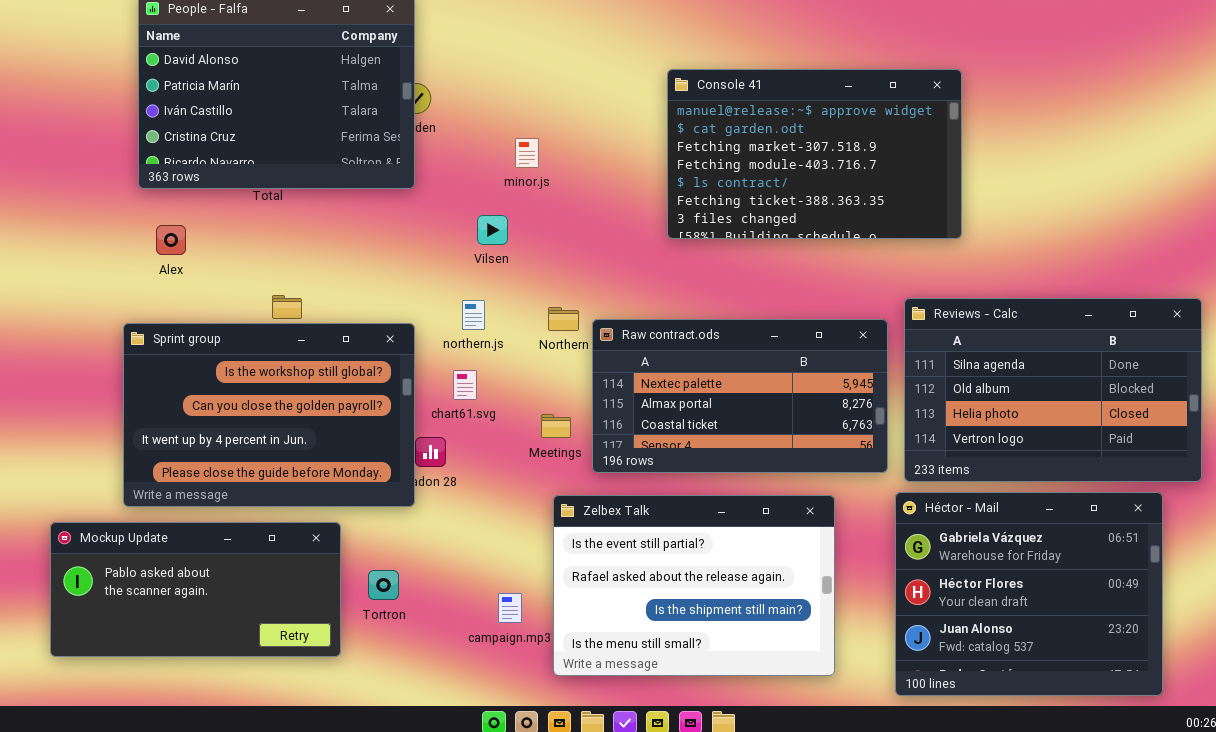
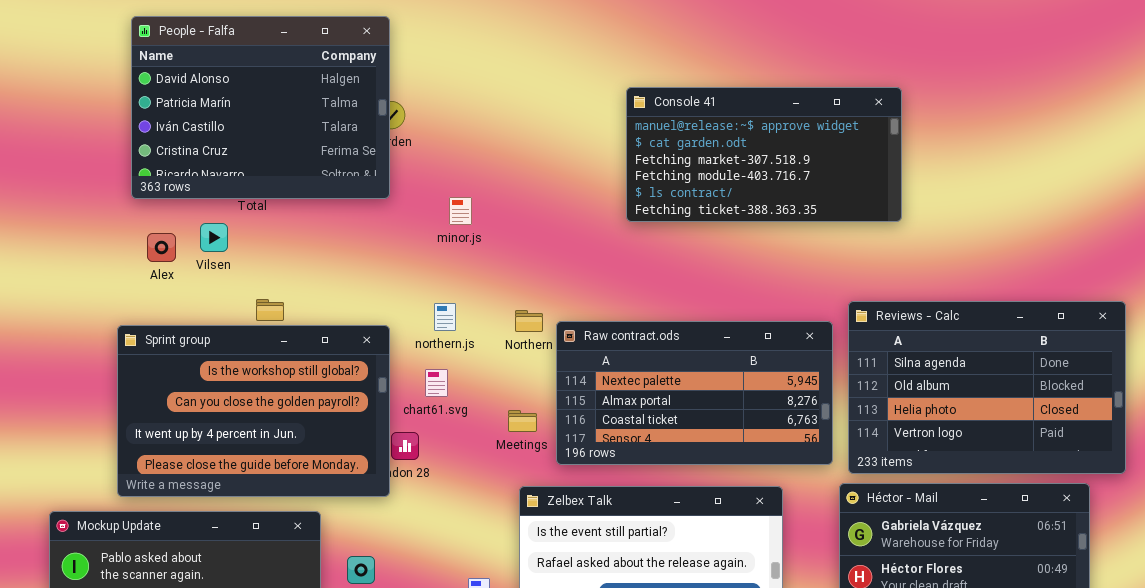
Console 41: [667,69,962,239] -> [626,87,902,222], resized
minor.js: [515,138,539,168] -> [449,197,472,225], moved
Vilsen: [477,215,508,245] -> [200,223,228,252], moved

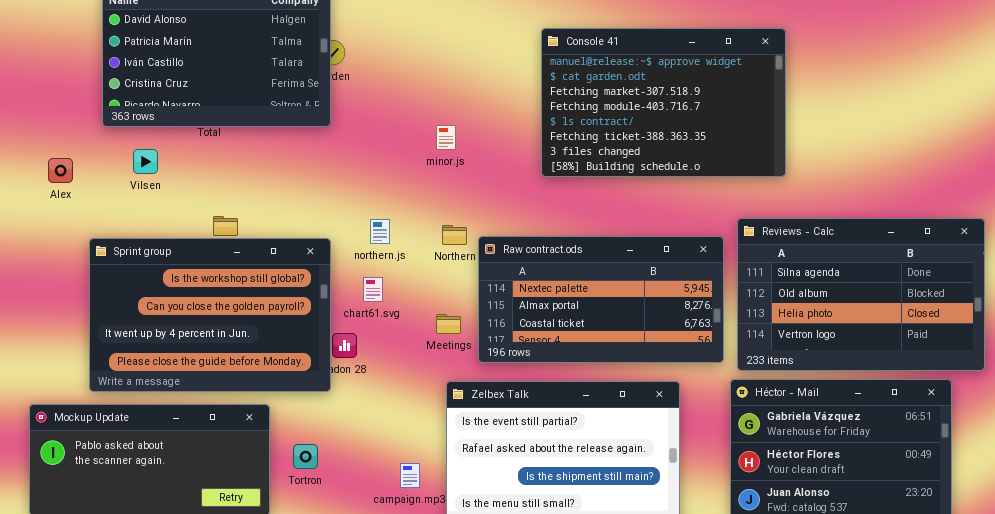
Console 41: [626,87,902,222] -> [541,28,786,177], resized
minor.js: [449,197,472,225] -> [436,125,456,150], moved
Vilsen: [200,223,228,252] -> [133,149,158,174], moved
Alex: [147,233,176,262] -> [48,158,73,183], moved

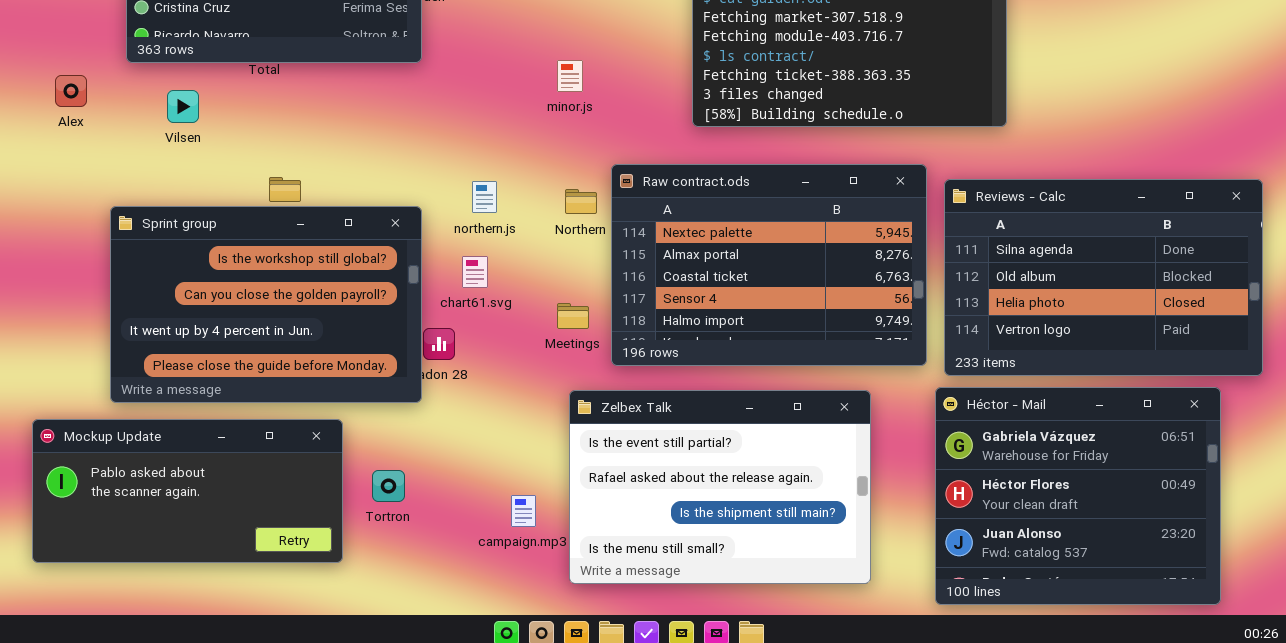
Alex: [48,158,73,183] -> [55,75,87,107], moved
Raw contract.ods: [478,236,724,363] -> [611,164,927,366], resized

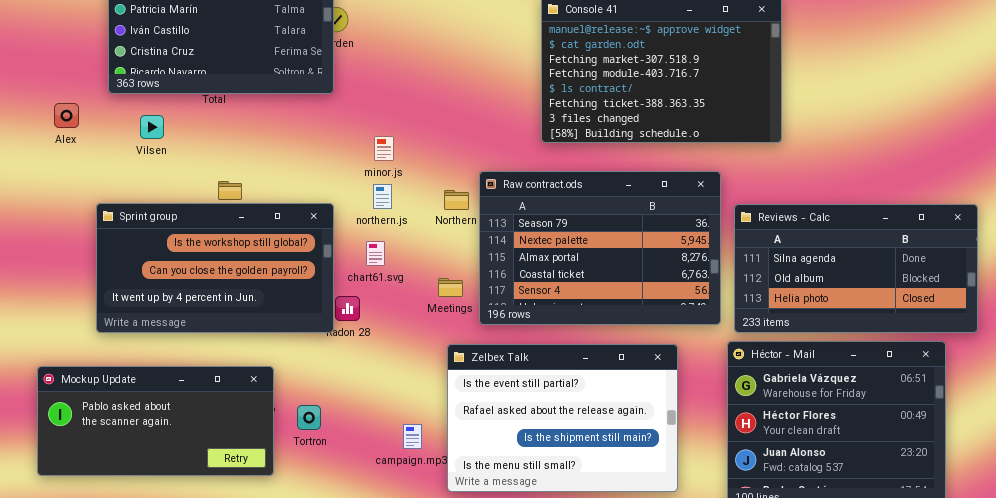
minor.js: [557,60,583,92] -> [374,136,394,161], moved
Raw contract.ods: [611,164,927,366] -> [479,171,721,325], scrolled up 1 row
Reviews - Calc: [944,179,1263,376] -> [734,204,978,333], resized
Sprint group: [110,206,422,403] -> [96,203,334,333], resized

